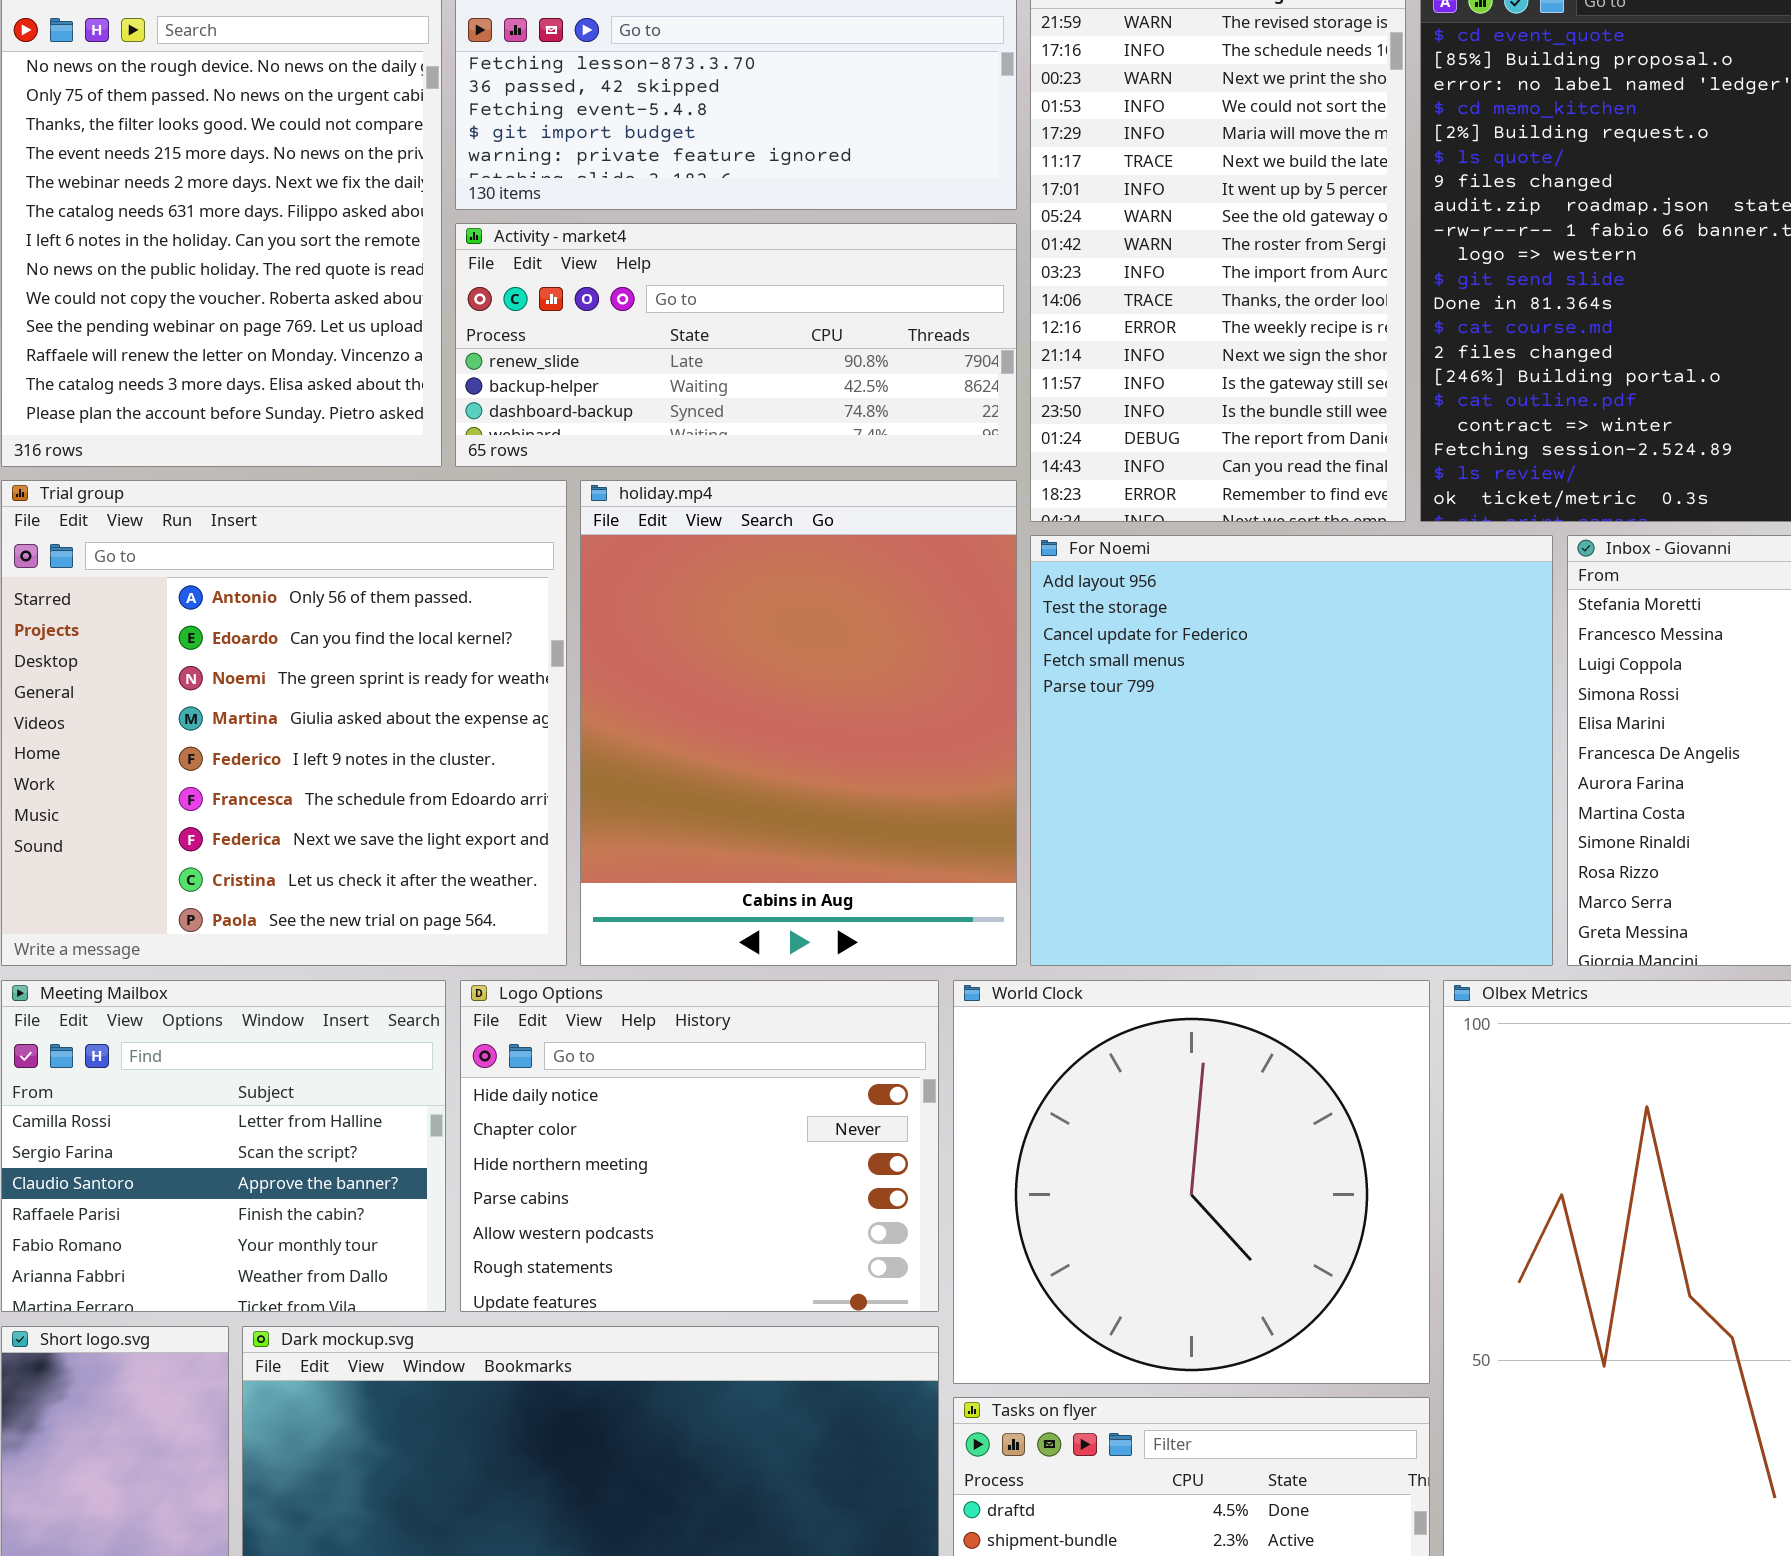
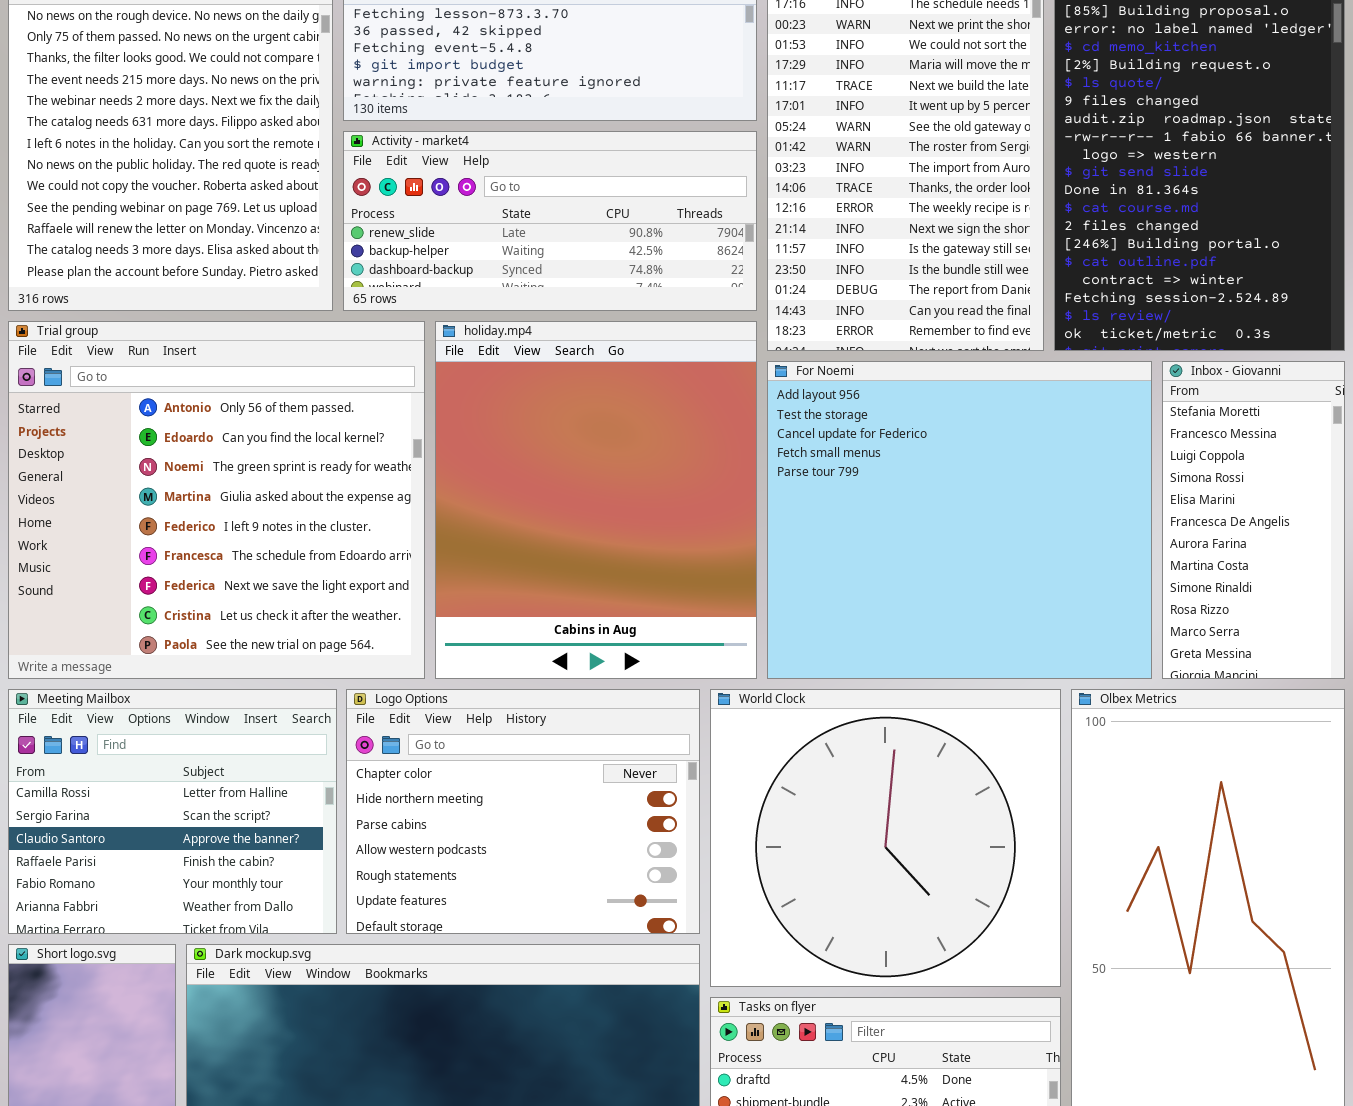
Logo Options: [460,980,939,1312] -> [346,689,700,934], scrolled down 1 row

